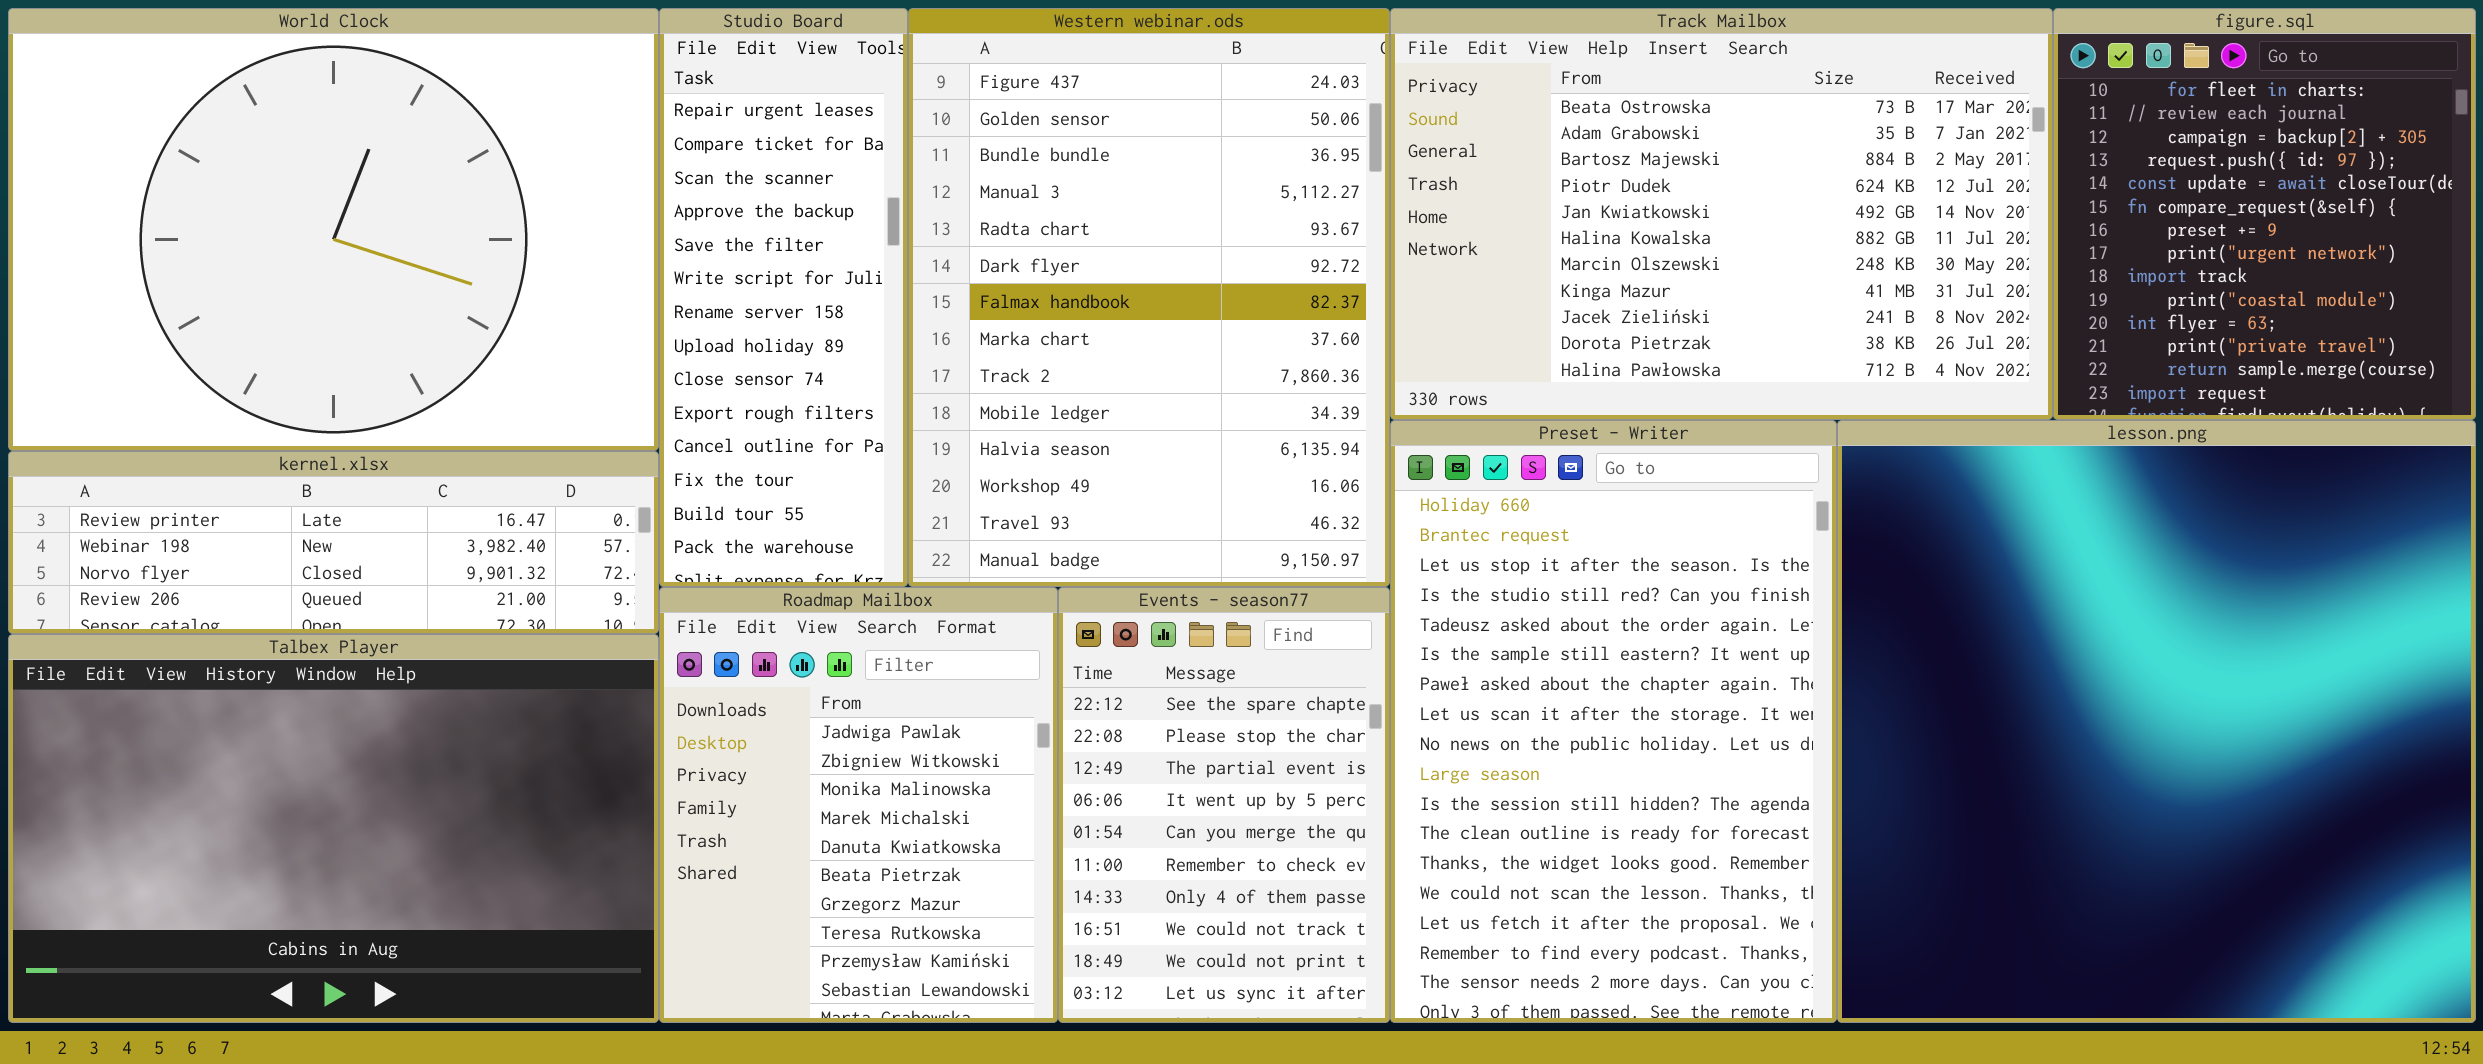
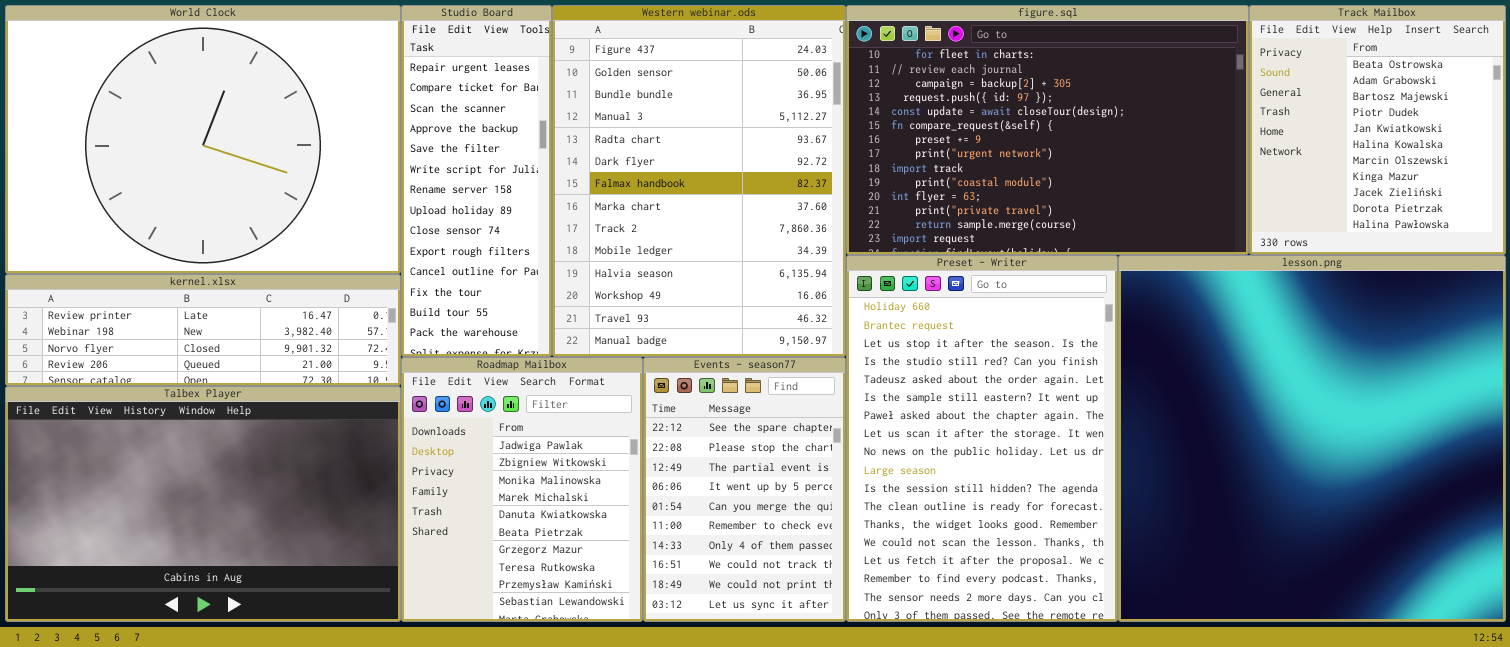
Track Mailbox: [1390,8,2053,420] -> [1249,5,1506,255], moved, resized
figure.sql: [2053,8,2476,420] -> [846,5,1249,255], moved, resized

